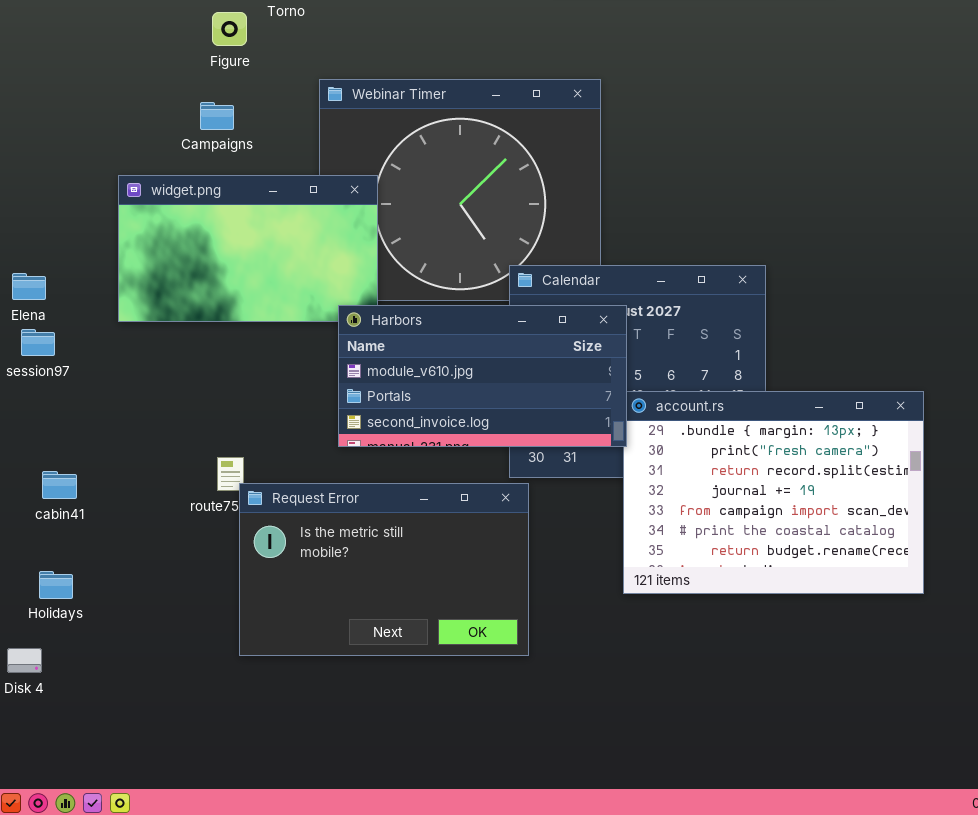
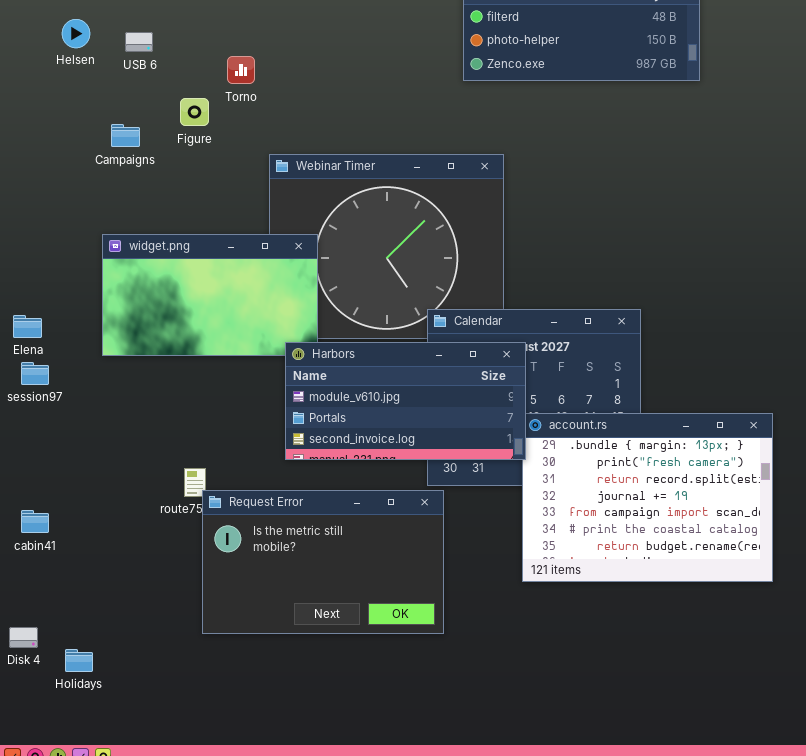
Campaigns: [200,102,234,130] -> [111,124,140,147], moved
cabin41: [42,471,77,499] -> [21,510,49,533], moved
Holidays: [39,571,73,599] -> [65,649,93,672], moved

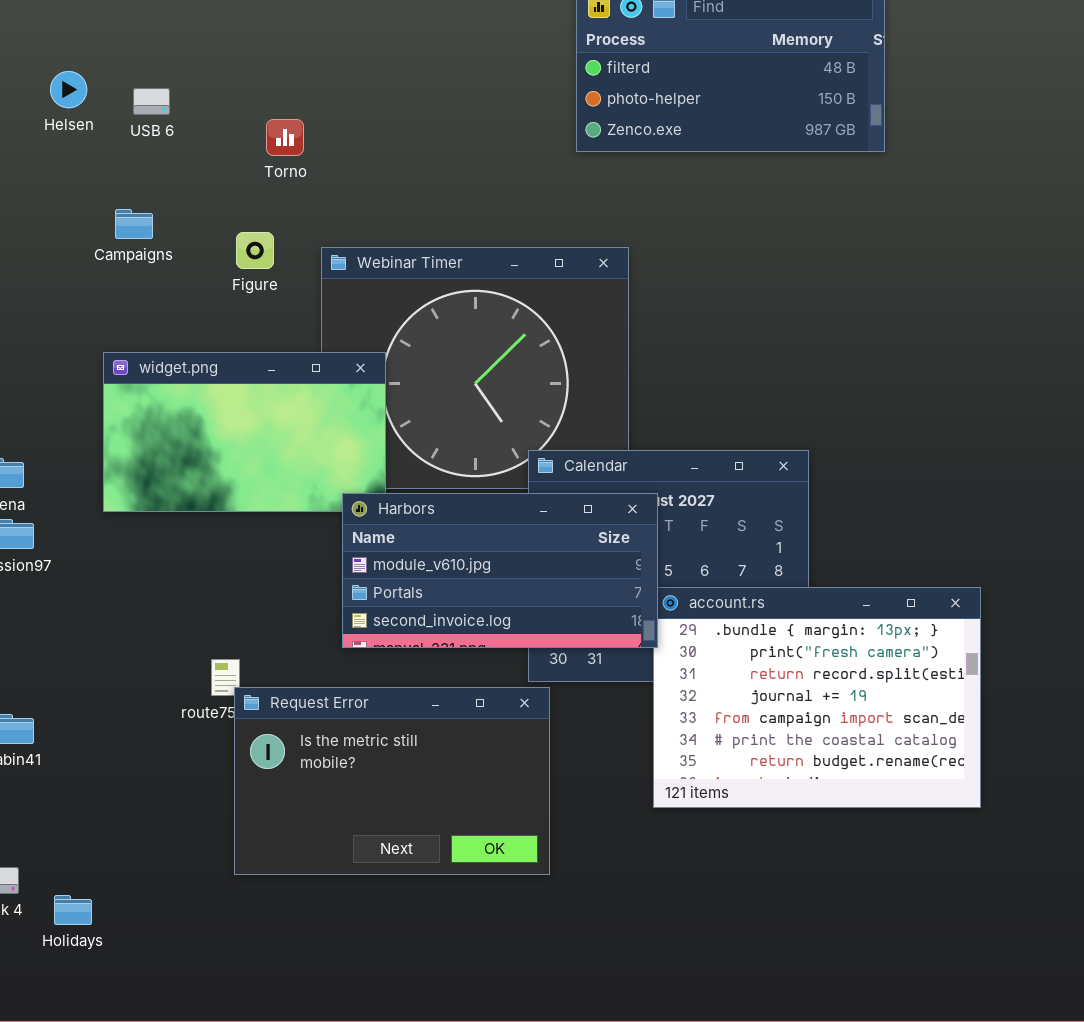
Figure: [180,98,209,126] -> [236,232,274,269], moved

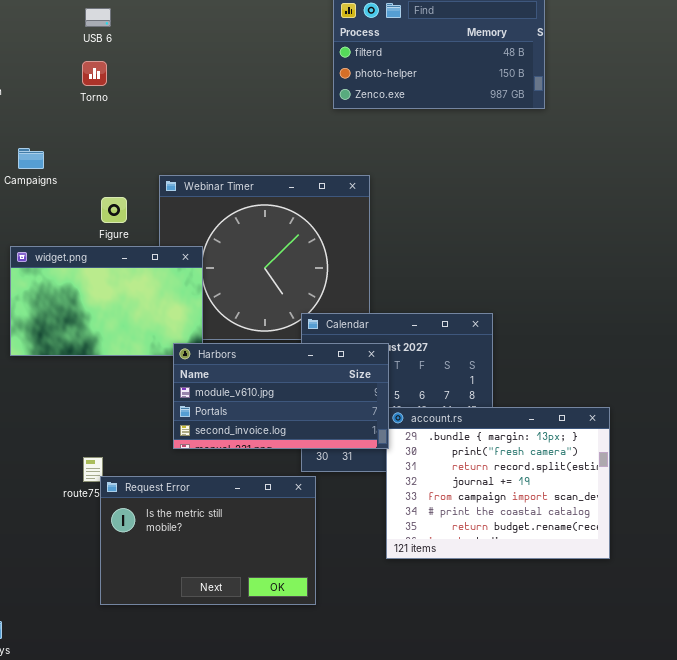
USB 6: [133,88,170,115] -> [85,8,111,27], moved
Torno: [266,119,304,156] -> [82,61,107,86], moved
Figure: [236,232,274,269] -> [101,197,127,223], moved

